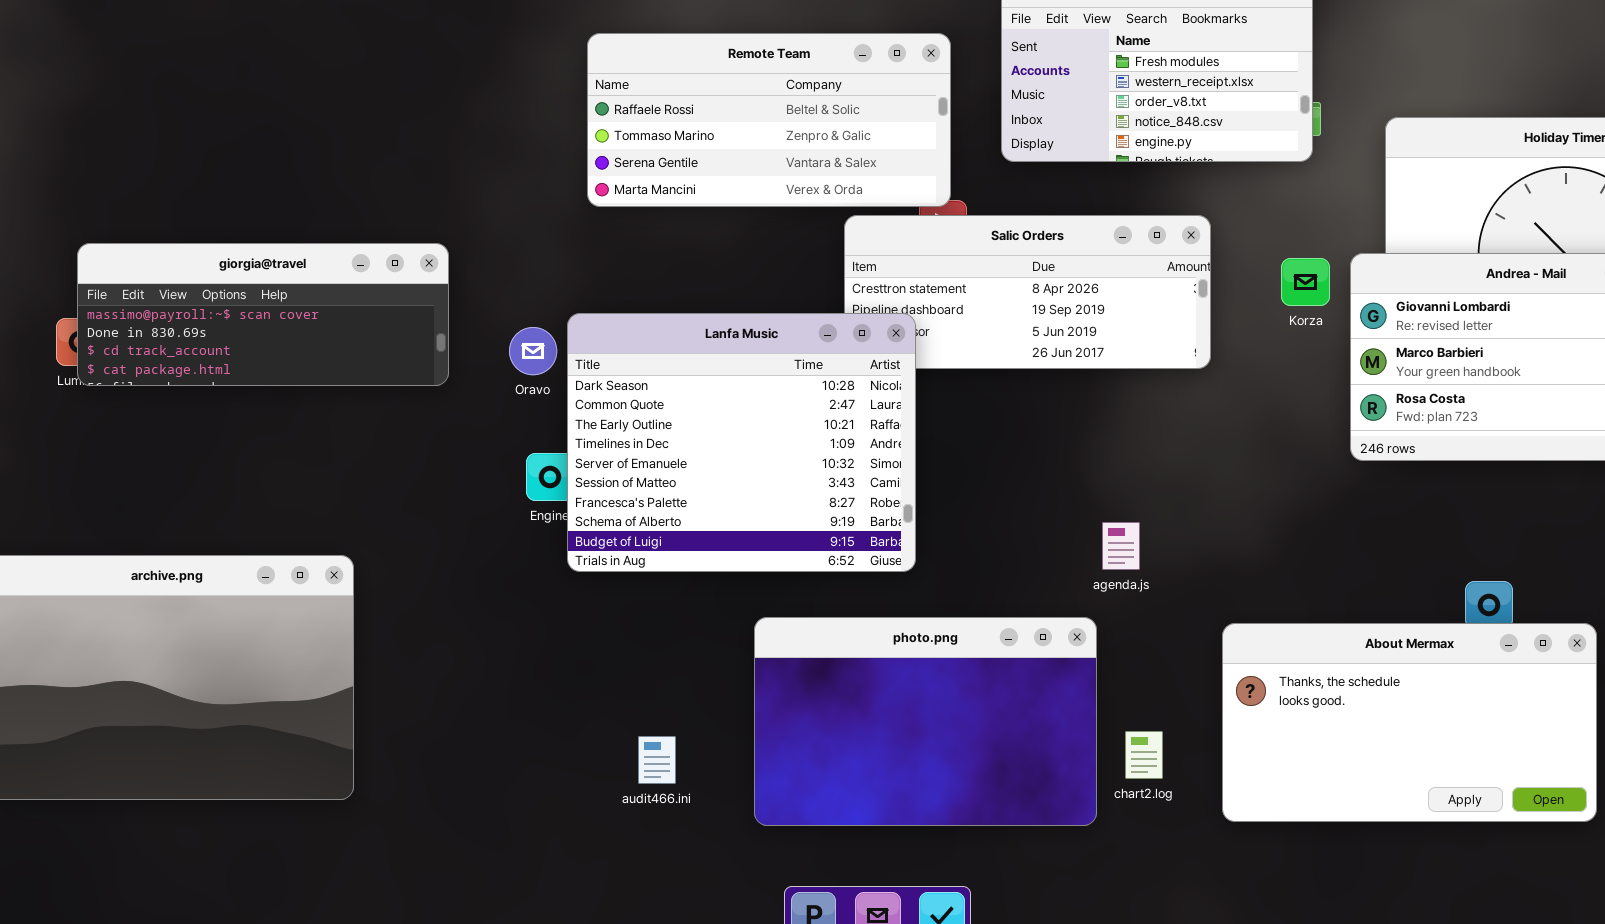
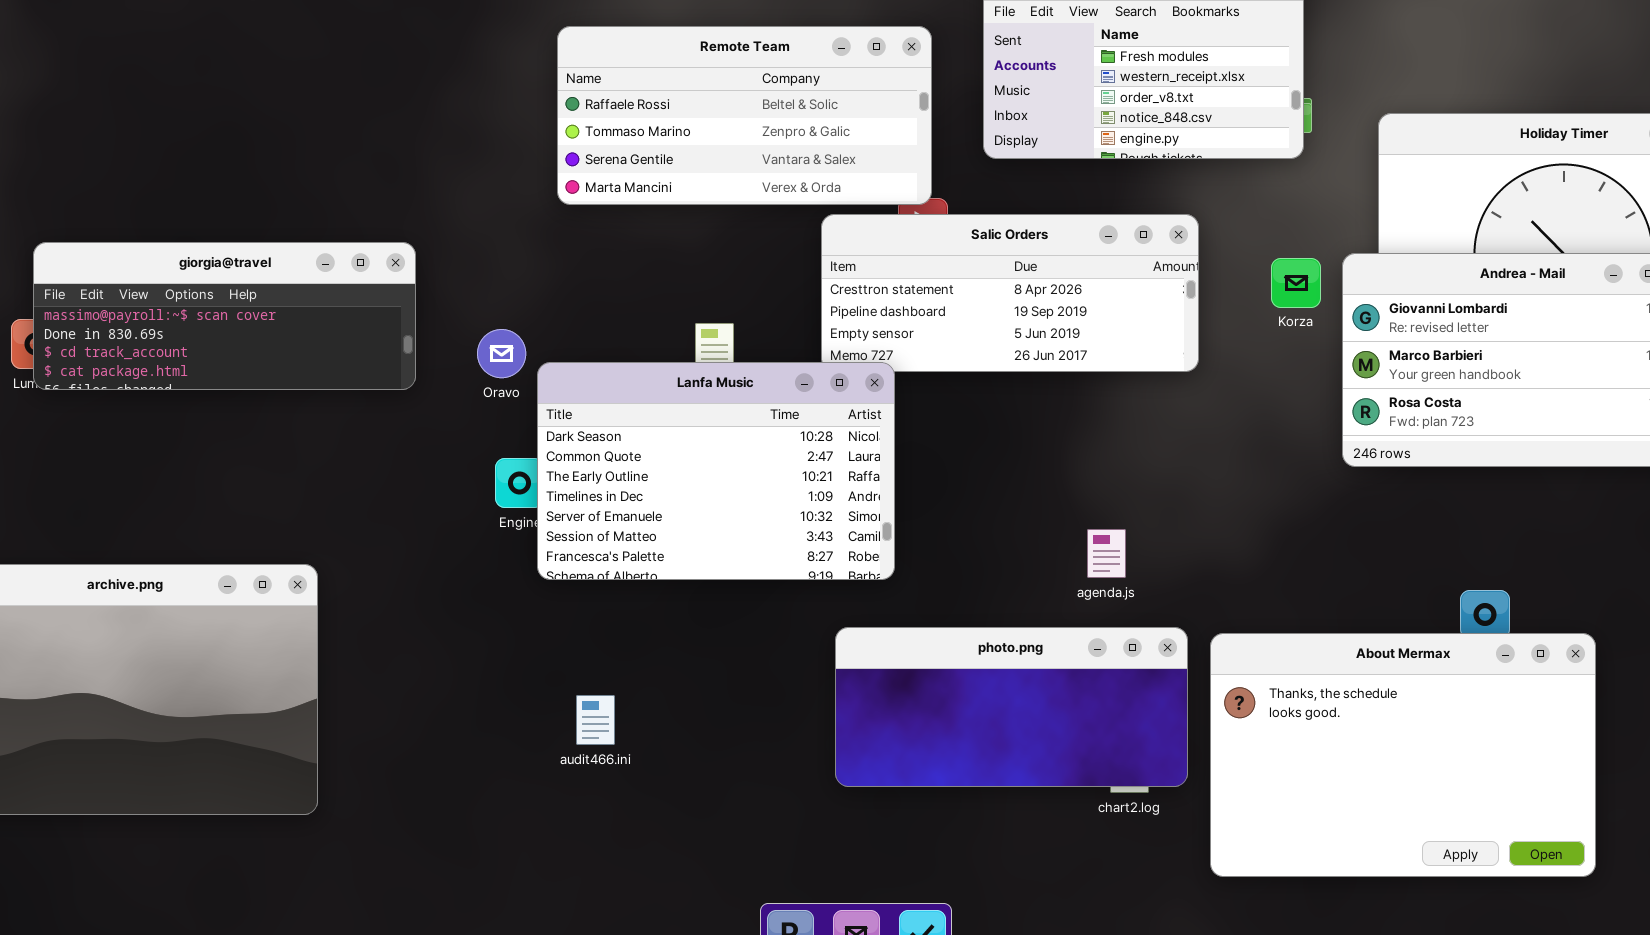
Lanfa Music: [567,313,916,572] -> [537,362,895,580], resized
photo.png: [754,617,1097,826] -> [835,627,1188,787], moved, resized
About Mermax: [1222,623,1597,822] -> [1210,633,1596,877], resized
audit466.ini: [638,736,676,784] -> [576,695,615,745], moved

